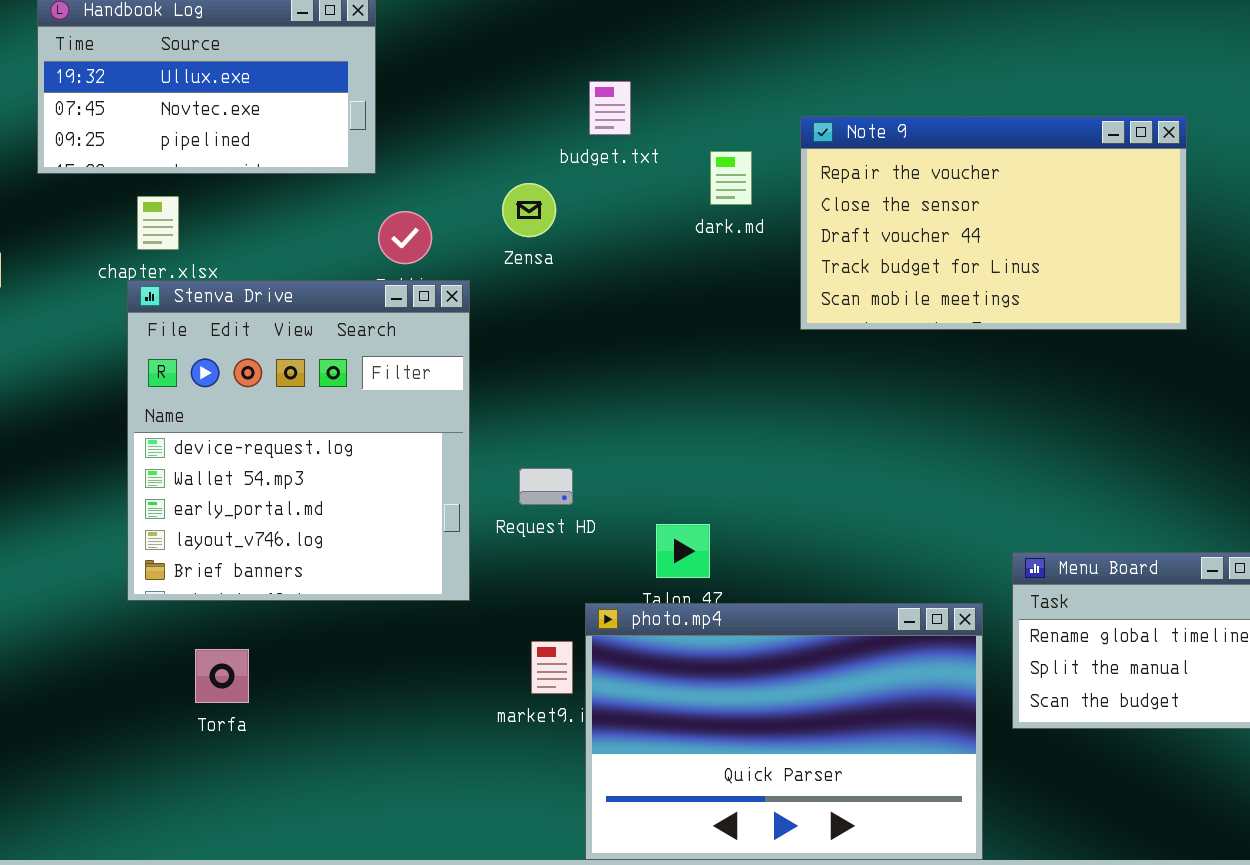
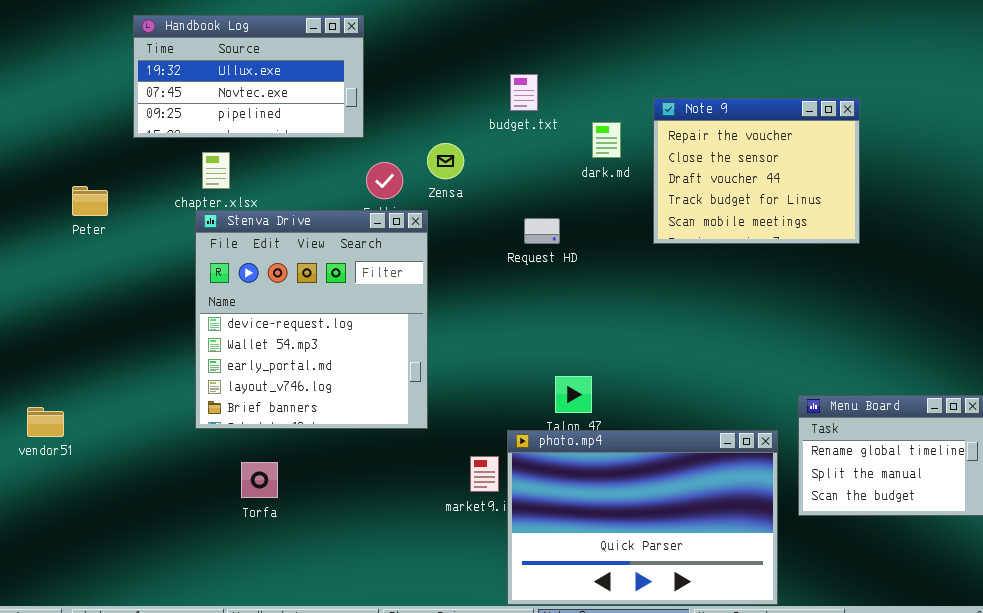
Note 9: [800,116,1187,330] -> [653,98,860,244], resized
Zensa: [502,183,556,237] -> [427,143,464,179], moved
Request HD: [519,468,573,505] -> [524,218,560,244], moved

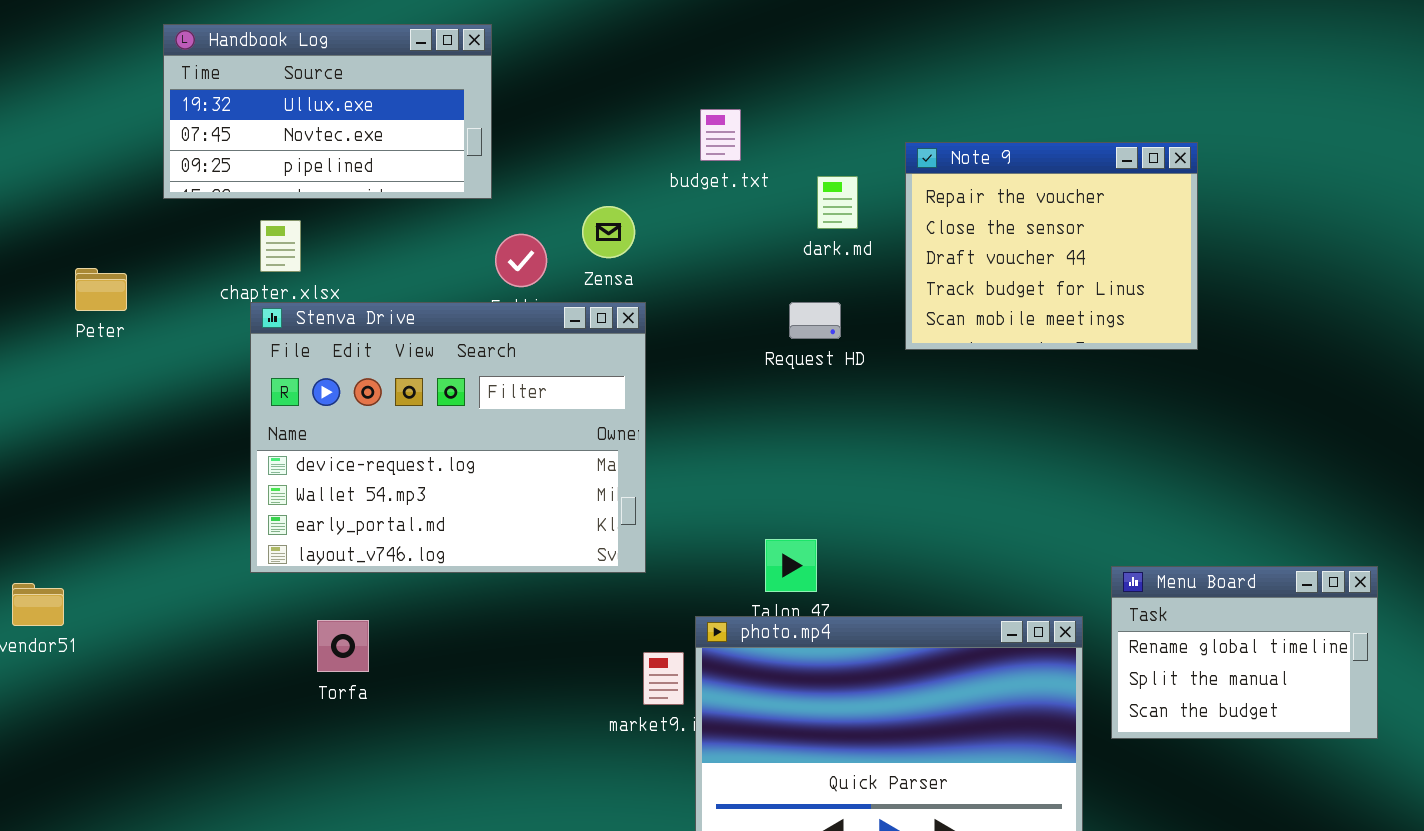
Stenva Drive: [195,210,428,429] -> [250,302,646,573], resized
Request HD: [524,218,560,244] -> [789,302,841,339], moved
Torfa: [241,462,278,498] -> [317,620,369,672], moved

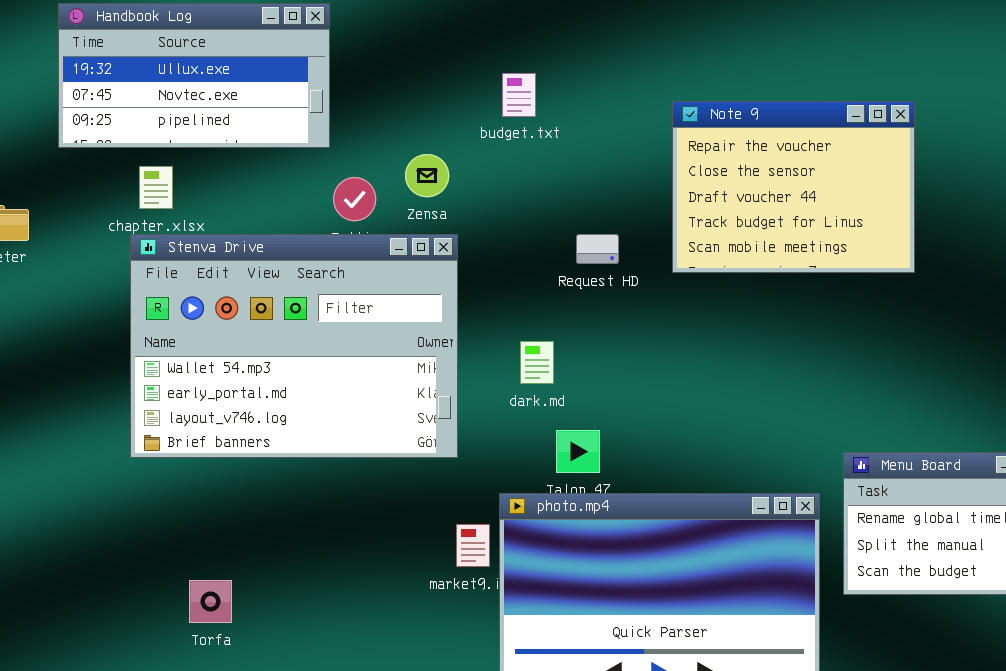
dark.md: [817,176,858,229] -> [520,341,554,384], moved
Stenva Drive: [250,302,646,573] -> [130,234,458,458], scrolled down 1 row
Torfa: [317,620,369,672] -> [189,580,232,623], moved

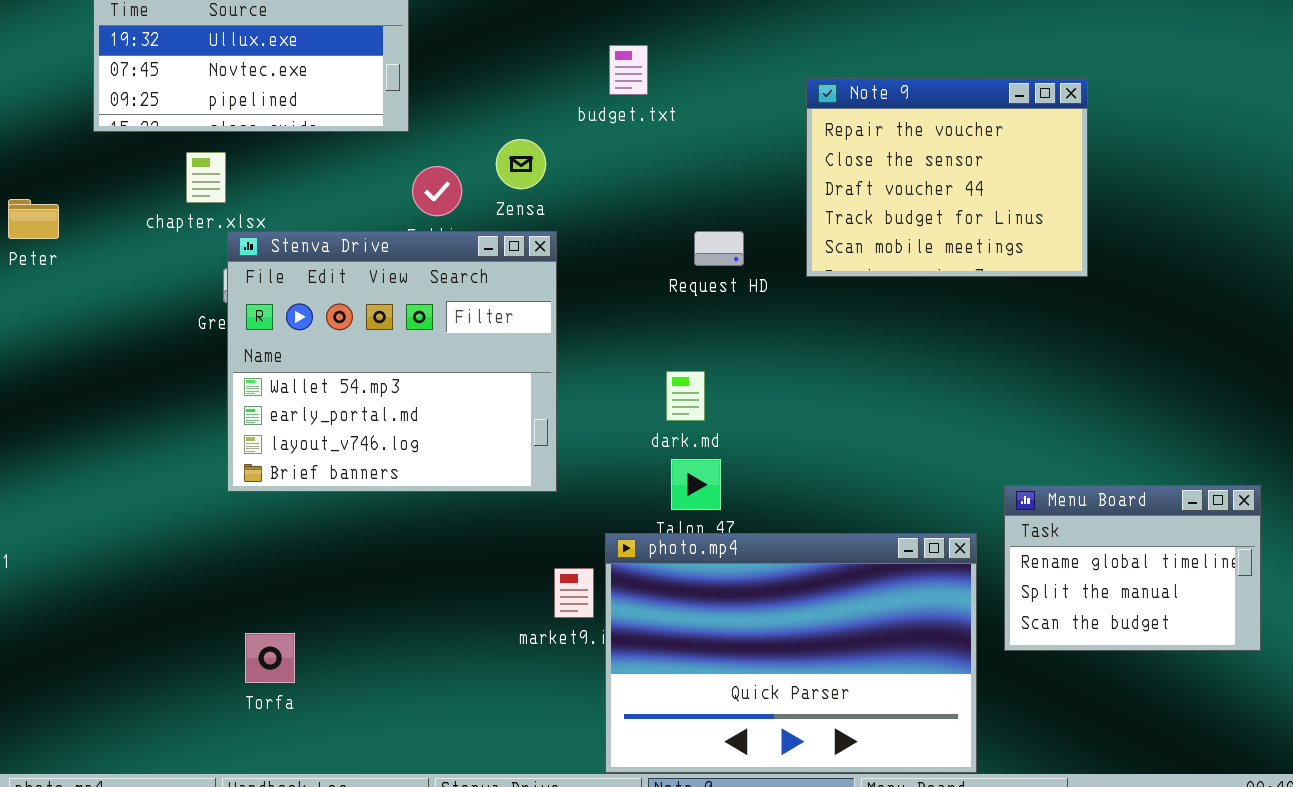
Stenva Drive: [130,234,458,458] -> [227,231,557,492], resized
dark.md: [520,341,554,384] -> [666,371,705,421], moved

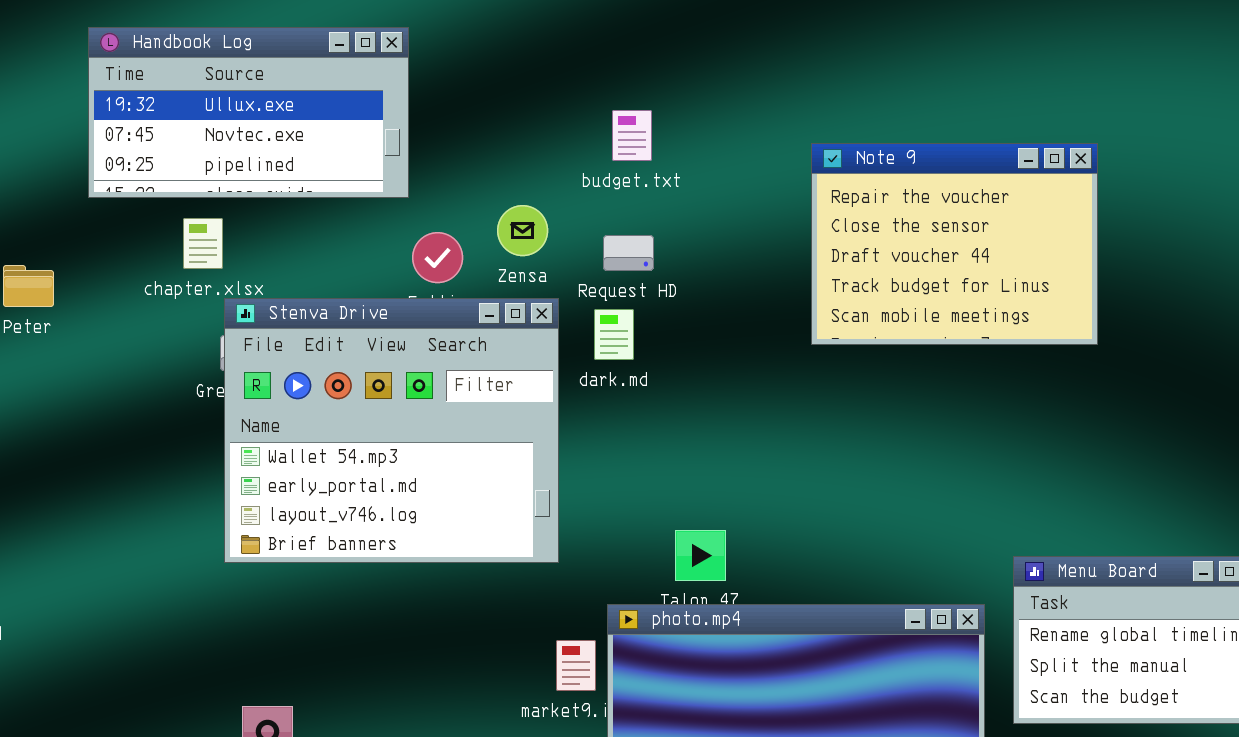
Request HD: [694,231,744,266] -> [603,235,654,271], moved
dark.md: [666,371,705,421] -> [594,309,634,360], moved

